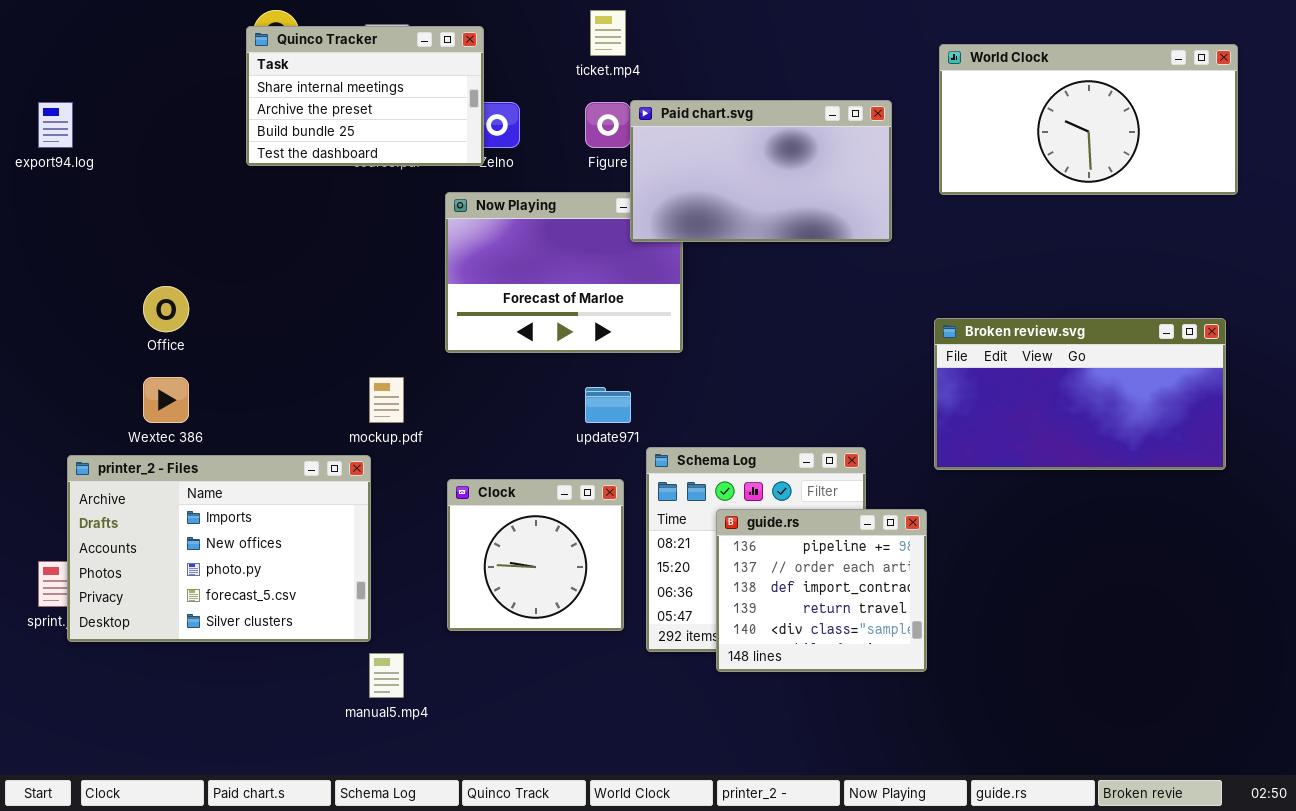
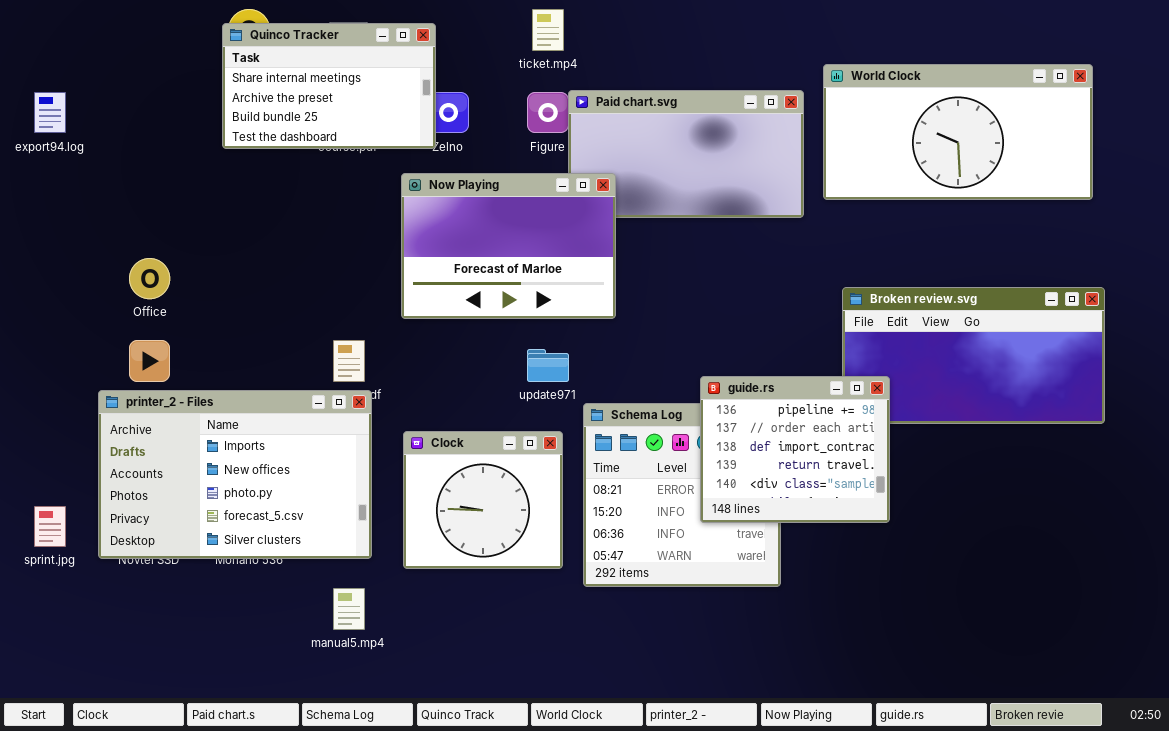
World Clock: [939,44,1238,195] -> [823,64,1093,200], moved
Now Playing: [445,192,683,353] -> [401,173,616,319], raised
printer_2 - Files: [67,455,371,642] -> [98,390,372,559], moved
guide.rs: [716,509,927,672] -> [700,376,890,523], moved

